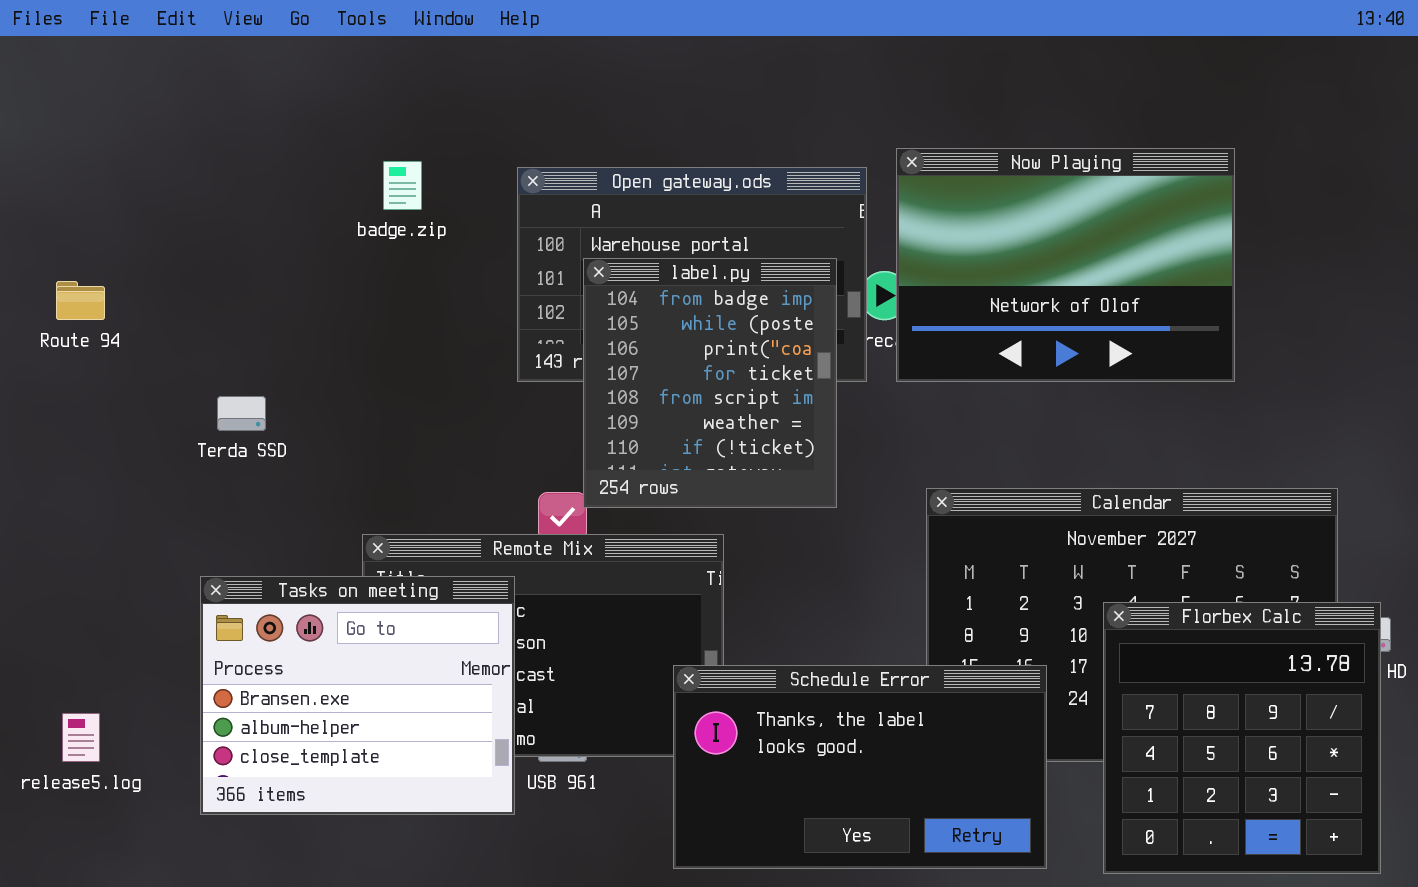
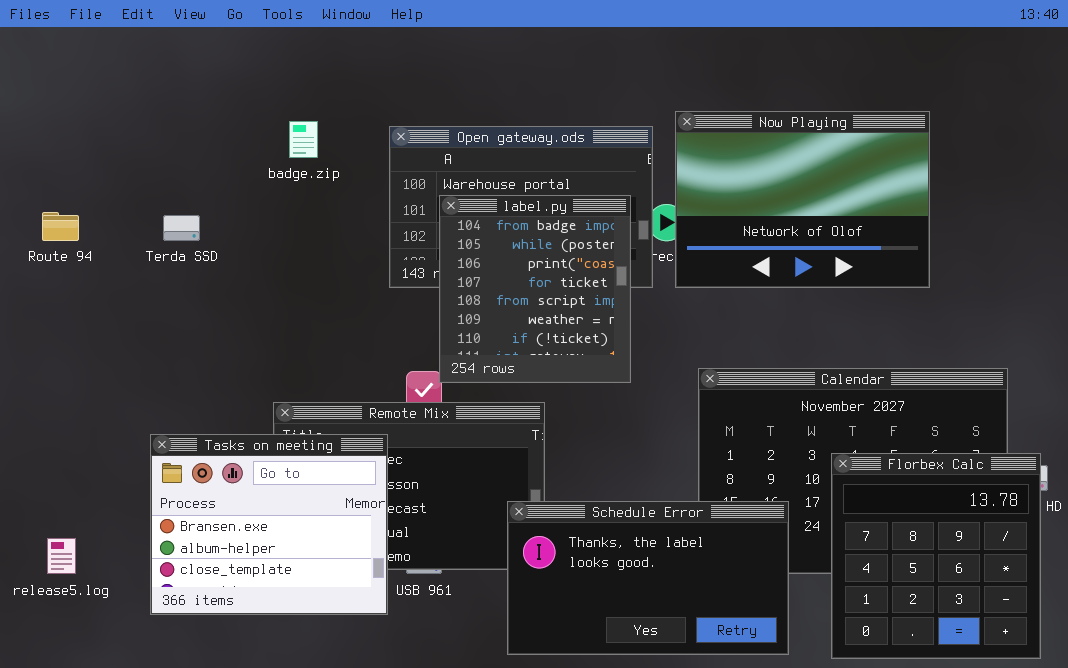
Terda SSD: [217,396,266,431] -> [163,215,200,241], moved

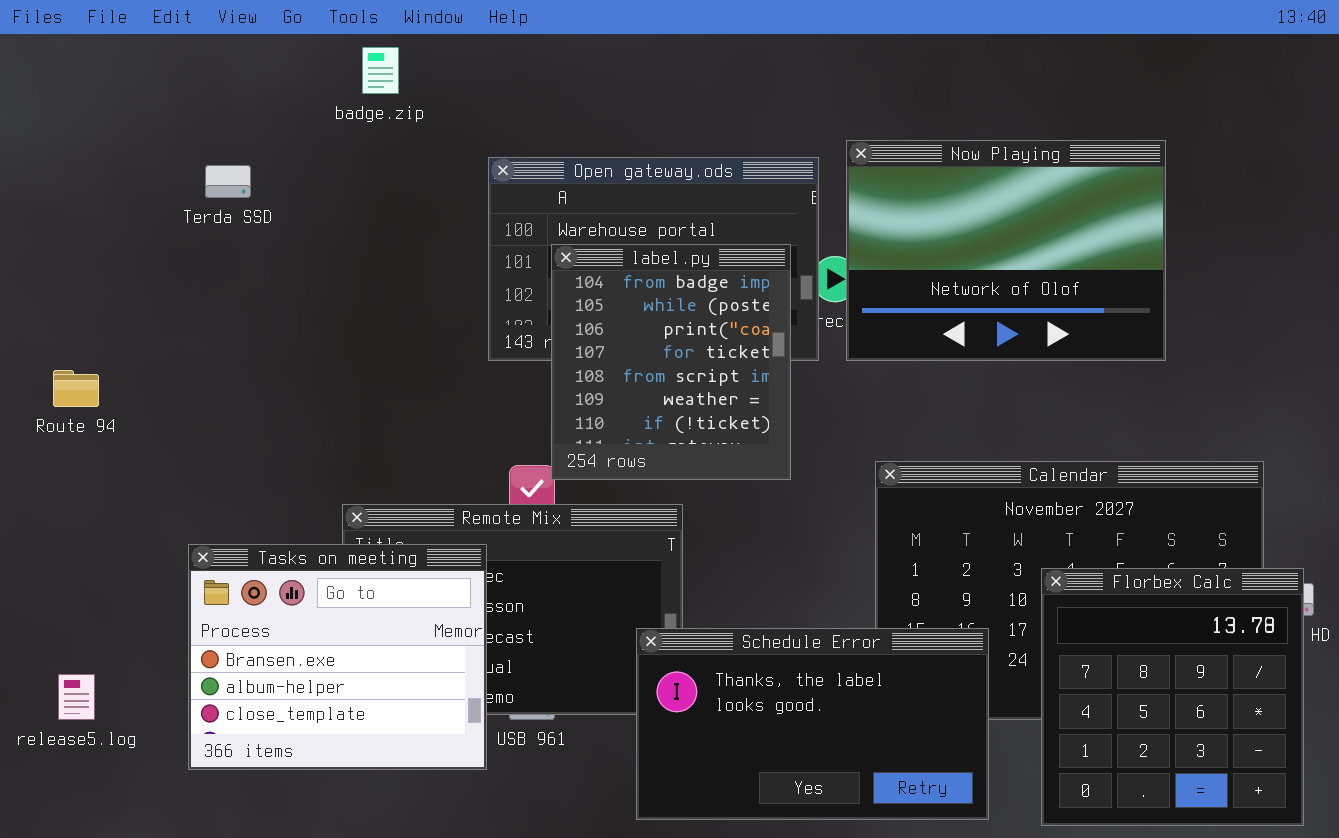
badge.zip: [289,121,318,158] -> [362,47,399,94], moved
Route 94: [42,212,79,241] -> [53,370,99,407], moved
Terda SSD: [163,215,200,241] -> [205,165,251,198], moved

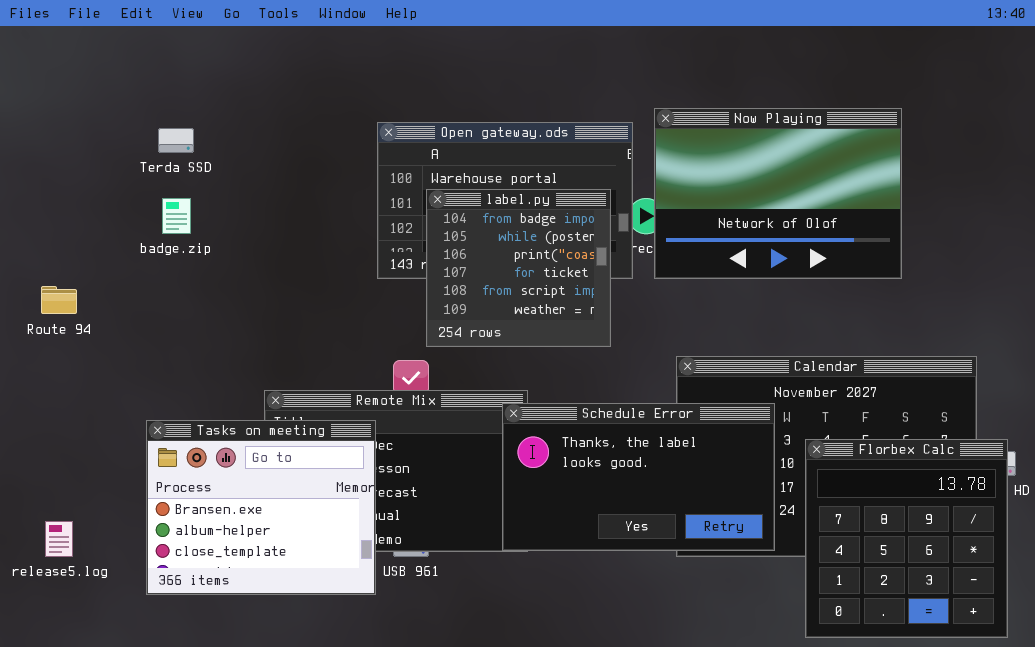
badge.zip: [362,47,399,94] -> [162,198,191,234], moved
label.py: [551,244,791,480] -> [426,189,611,347], resized
Schedule Error: [636,628,989,820] -> [502,403,775,551], moved

